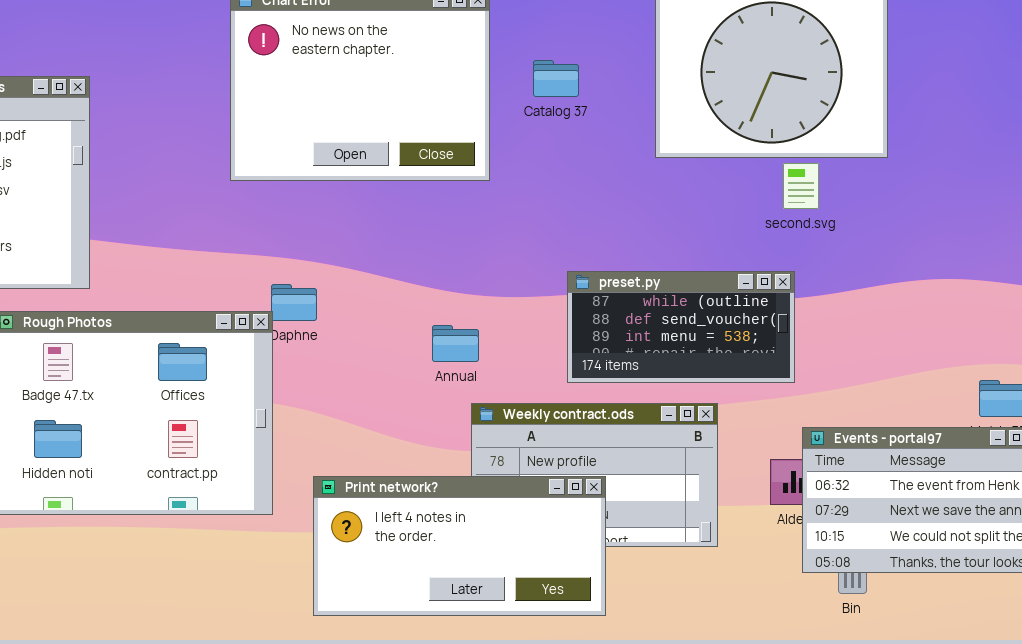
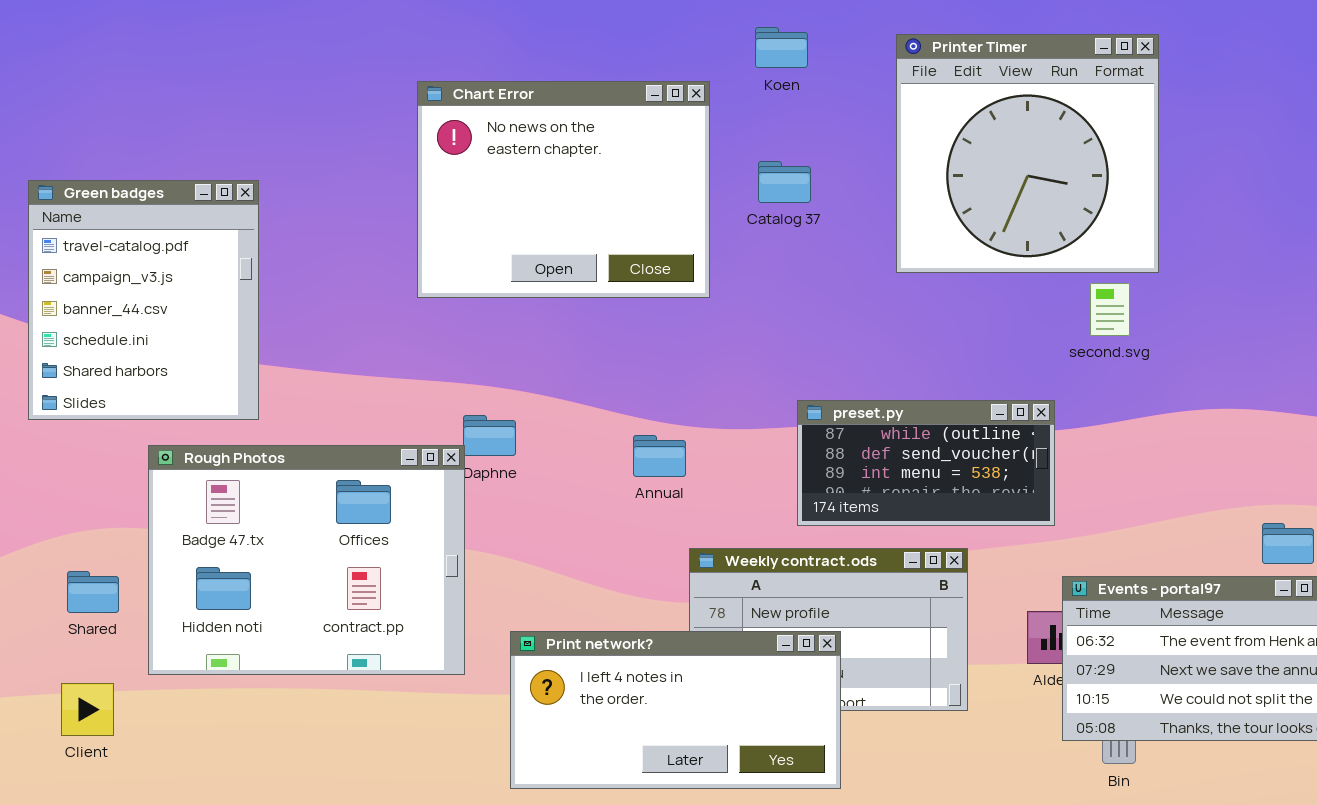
second.svg: [783,163,819,209] -> [1090,283,1130,336], moved
Annual: [432,325,479,362] -> [633,435,686,477], moved

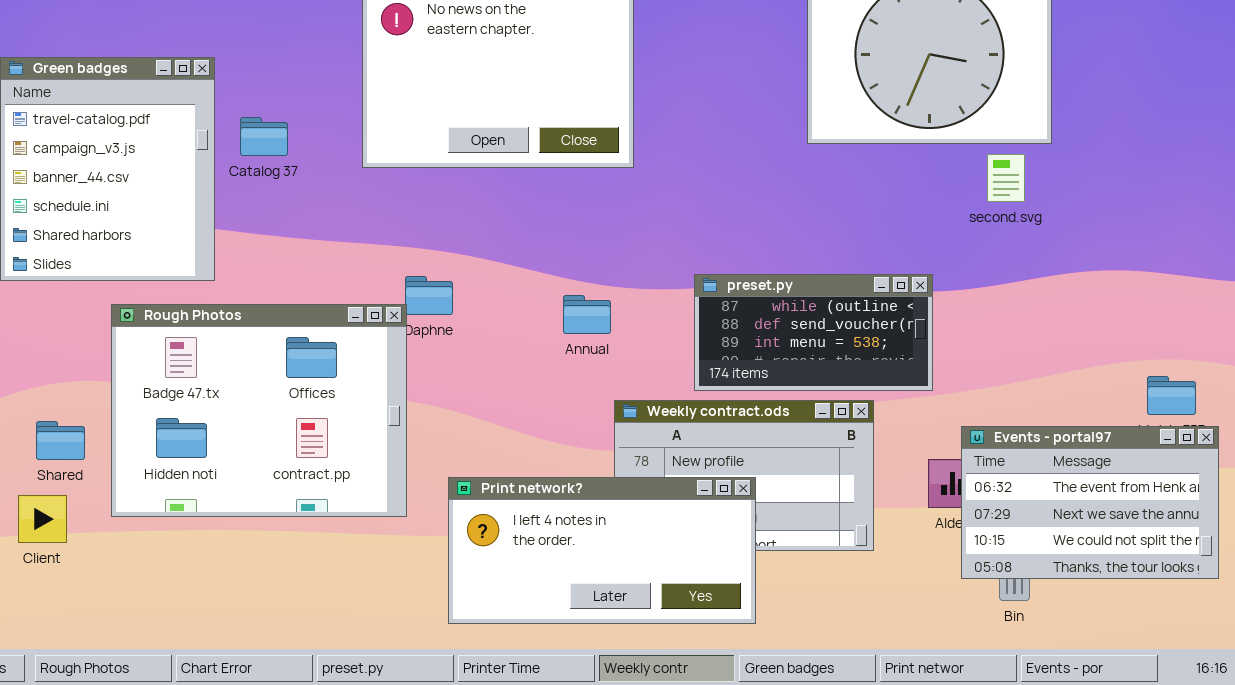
Catalog 37: [758,161,811,203] -> [240,117,288,156], moved
preset.py: [797,400,1055,526] -> [694,274,933,391], moved
Client: [61,683,114,736] -> [18,495,67,543], moved

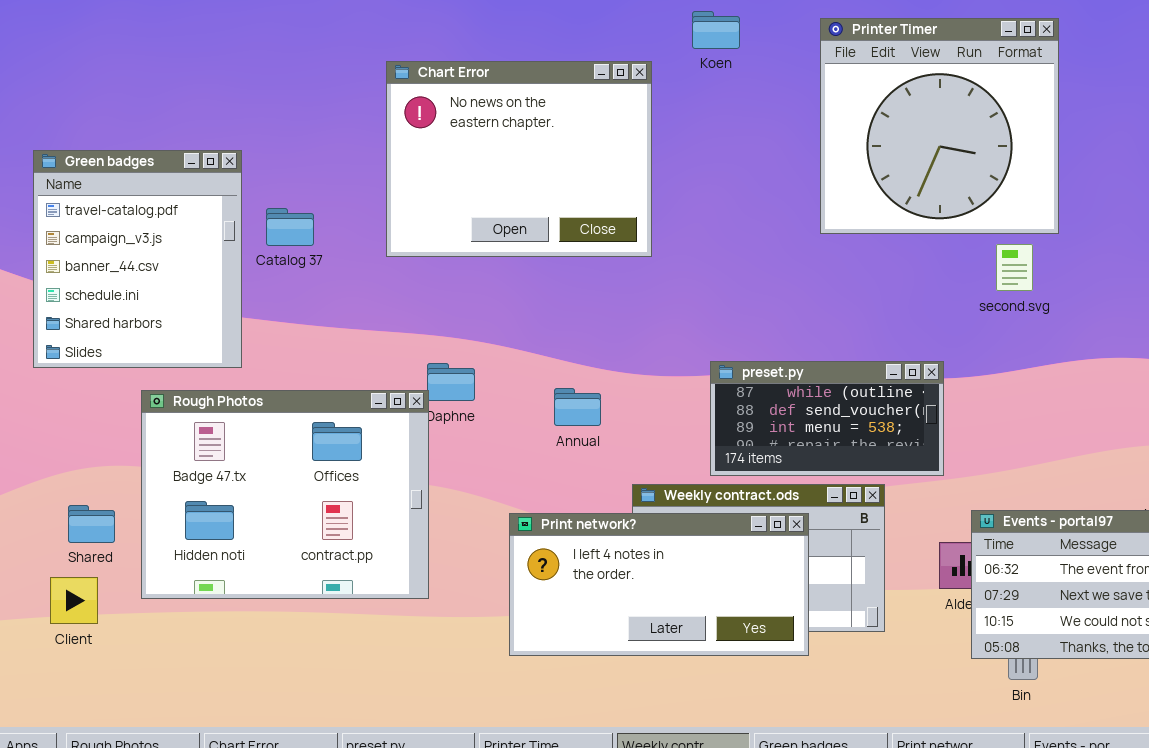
Annual: [563,295,611,334] -> [554,388,601,426], moved
Print network?: [448,477,756,624] -> [509,513,809,656], moved

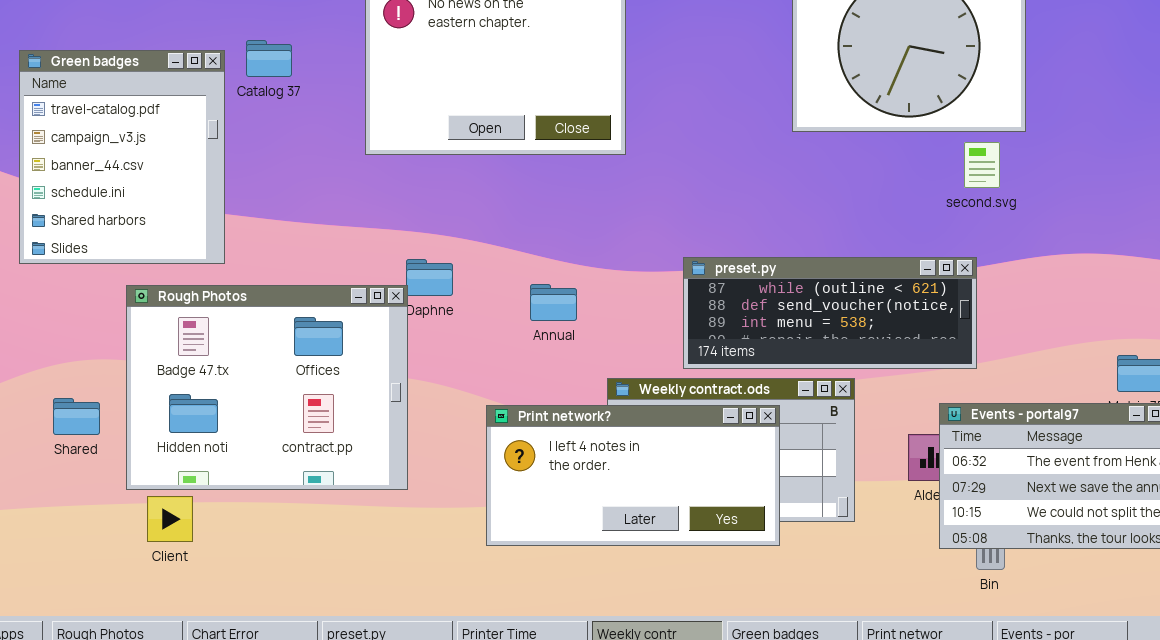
Catalog 37: [266,208,314,246] -> [246,40,292,77], moved
preset.py: [710,361,944,476] -> [683,257,977,369], resized
Client: [50,577,98,624] -> [147,496,193,542], moved

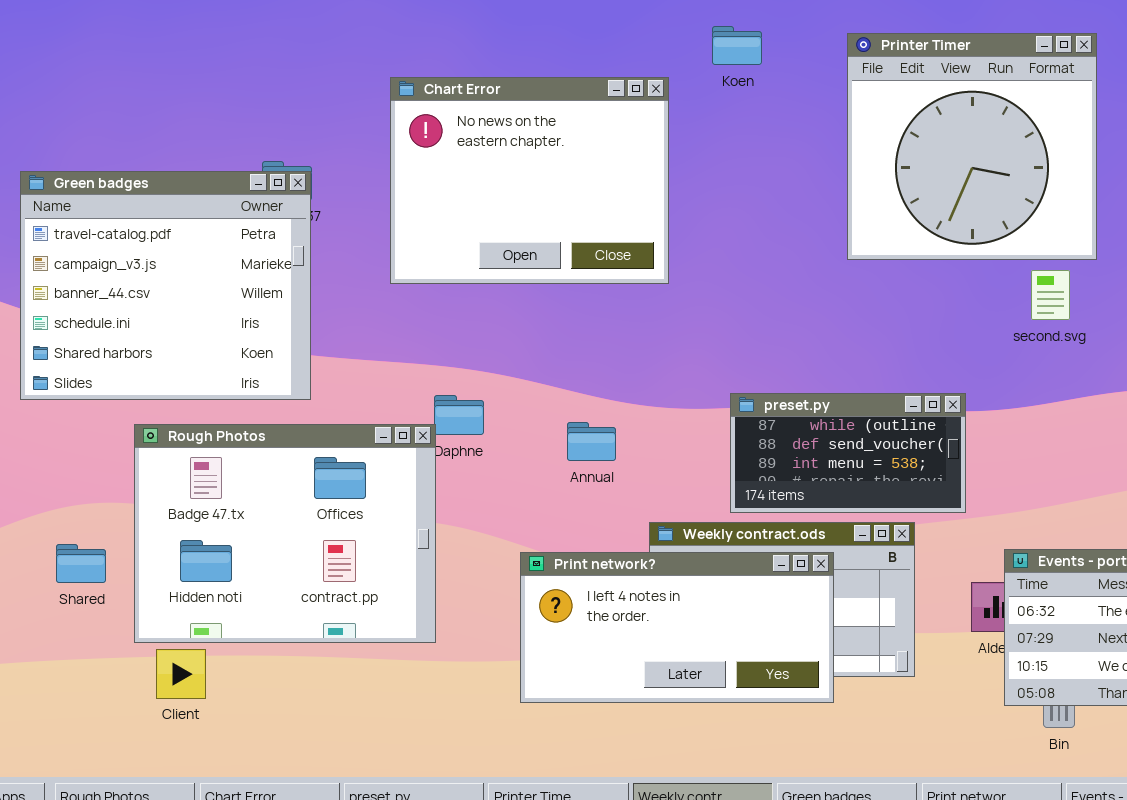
Green badges: [19,50,225,264] -> [20,171,311,400], resized
preset.py: [683,257,977,369] -> [730,393,966,513], resized

